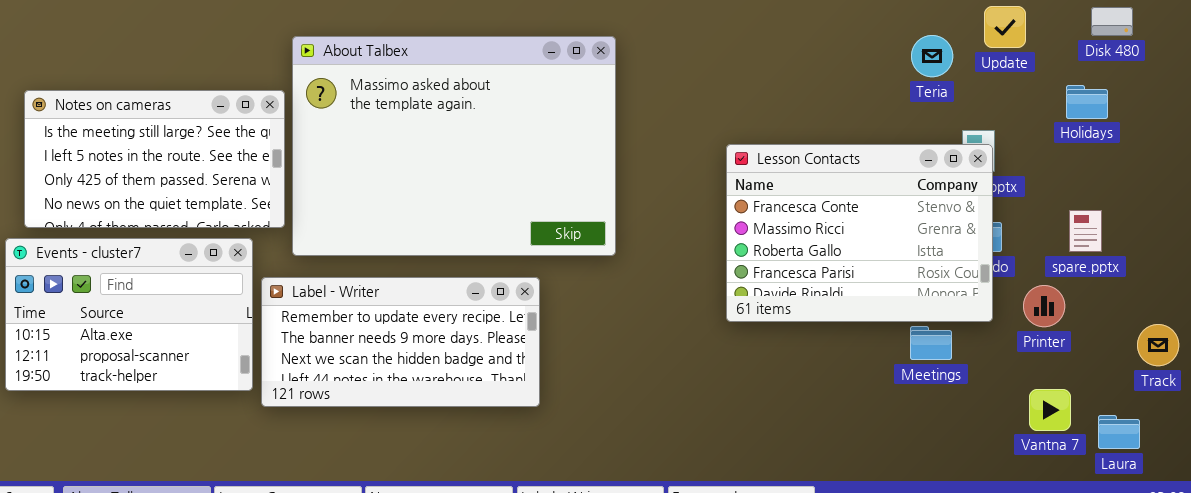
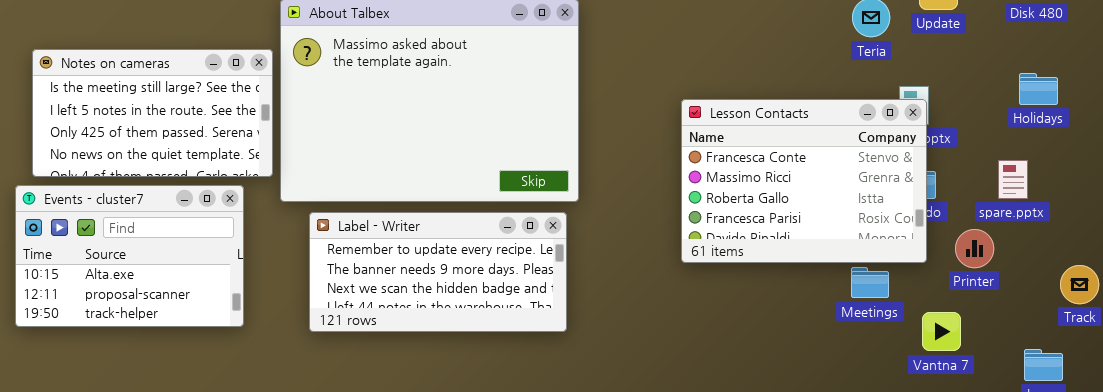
Holidays: [1066,85,1108,119] -> [1019,73,1058,105], moved
Label - Writer: [261,277,540,407] -> [309,212,567,332], moved
Vantna 7: [1029,389,1071,431] -> [922,312,961,351], moved

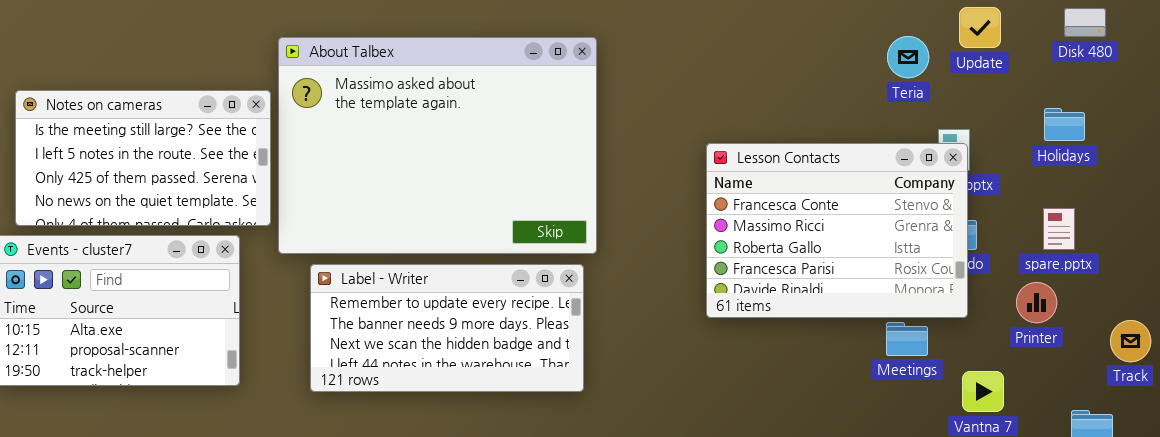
Holidays: [1019,73,1058,105] -> [1044,108,1085,141], moved
Printer: [955,229,994,268] -> [1016,282,1057,323], moved

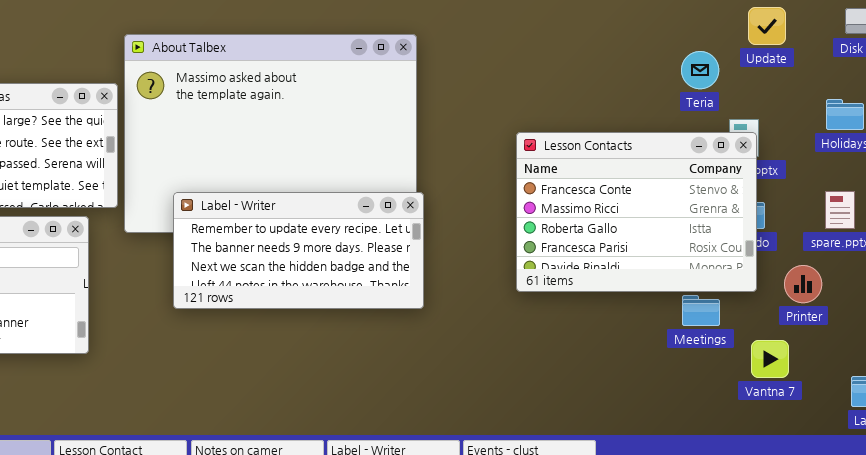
Teria: [887,36,929,78] -> [681,51,719,89], moved
Label - Writer: [310,264,584,392] -> [173,192,424,309], moved
Printer: [1016,282,1057,323] -> [784,265,822,303], moved

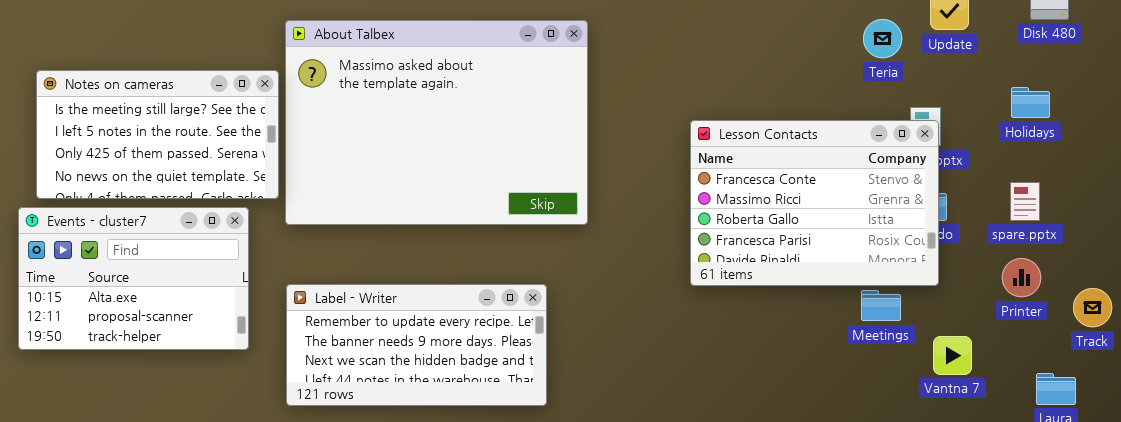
Teria: [681,51,719,89] -> [863,19,902,58], moved
Label - Writer: [173,192,424,309] -> [286,284,547,406], moved
Printer: [784,265,822,303] -> [1002,258,1041,297], moved

